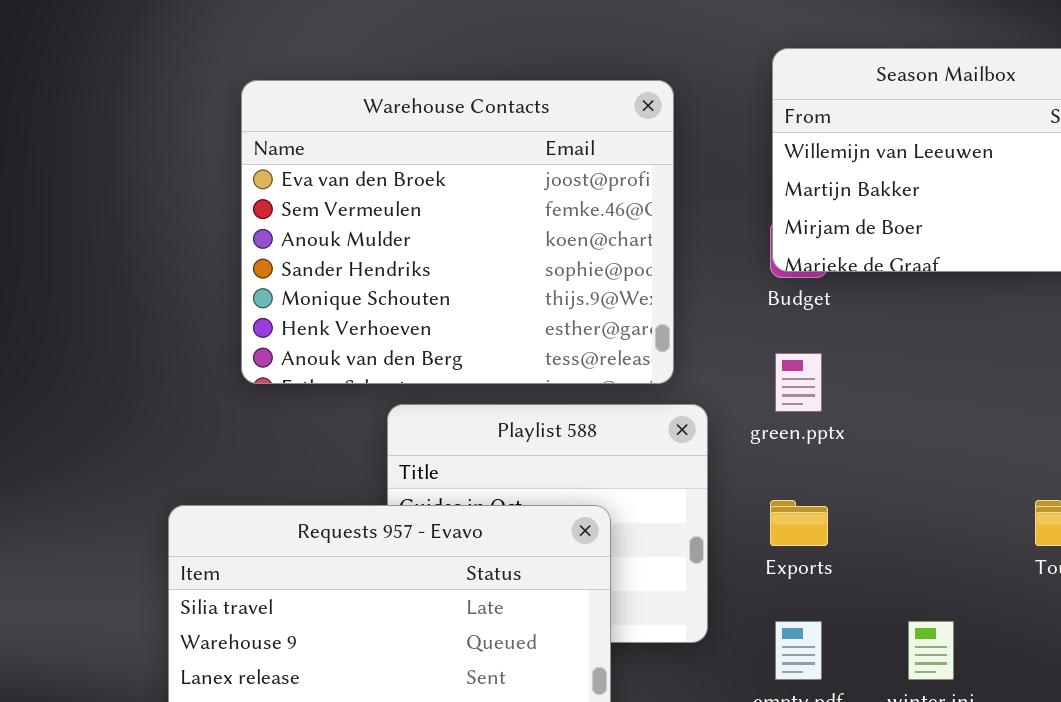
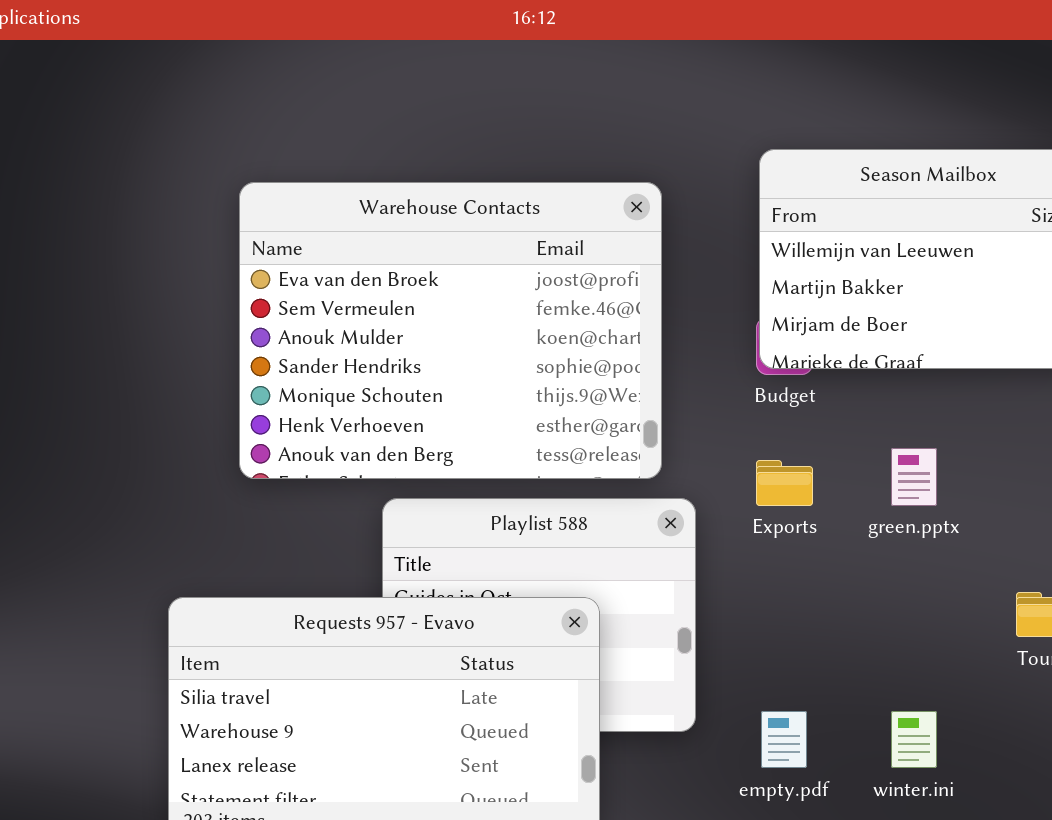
green.pptx: [775,353,822,412] -> [891,448,937,506], moved
Exports: [770,500,828,546] -> [756,460,813,506], moved

